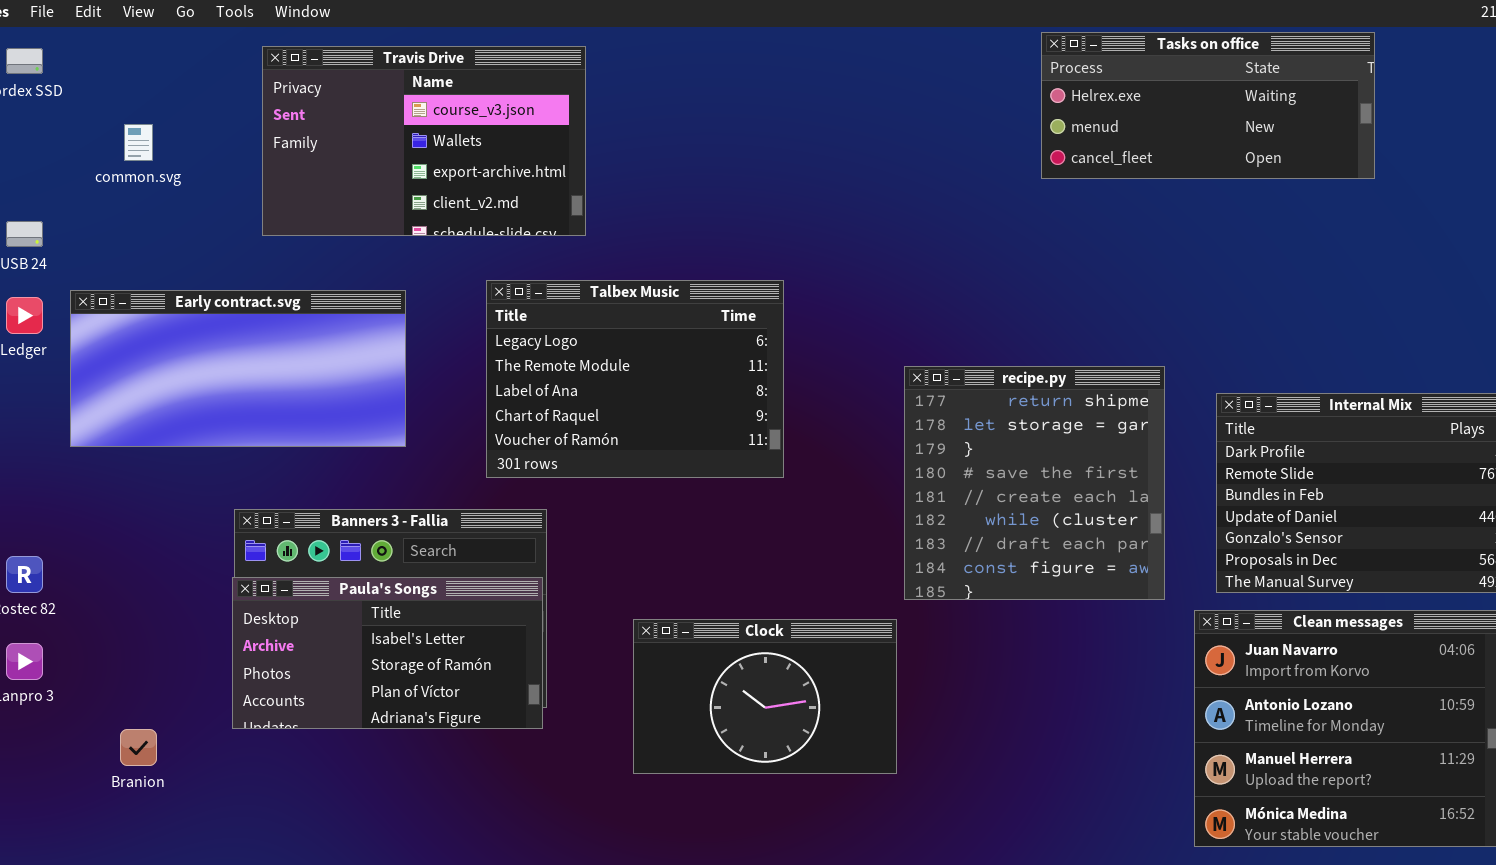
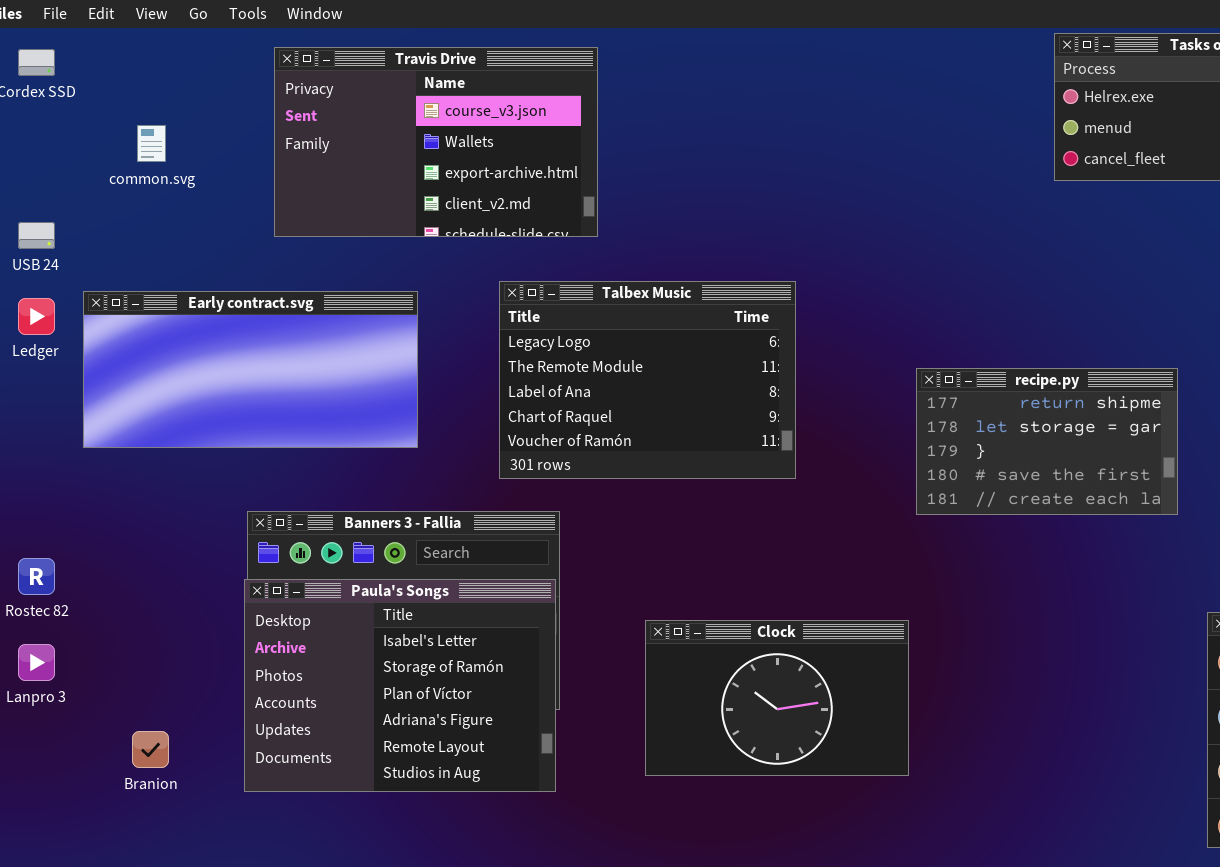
recipe.py: [904,366,1165,600] -> [916,368,1178,515], resized
Paula's Songs: [232,577,543,729] -> [244,579,556,792], resized

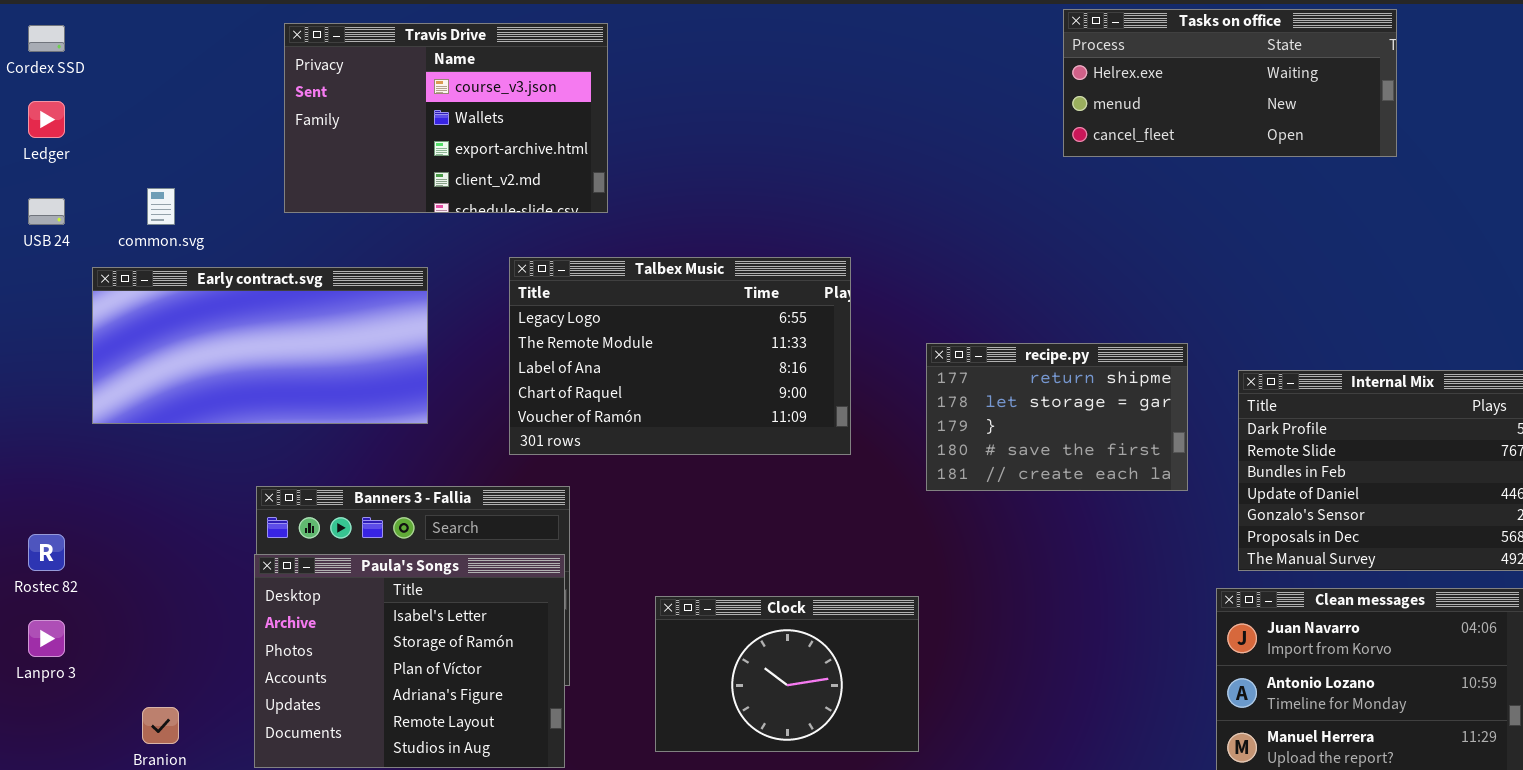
common.svg: [137,125,166,162] -> [147,188,175,225], moved
Talbex Music: [499,281,796,479] -> [509,257,851,455], resized
Ledger: [18,298,55,335] -> [28,101,65,138], moved

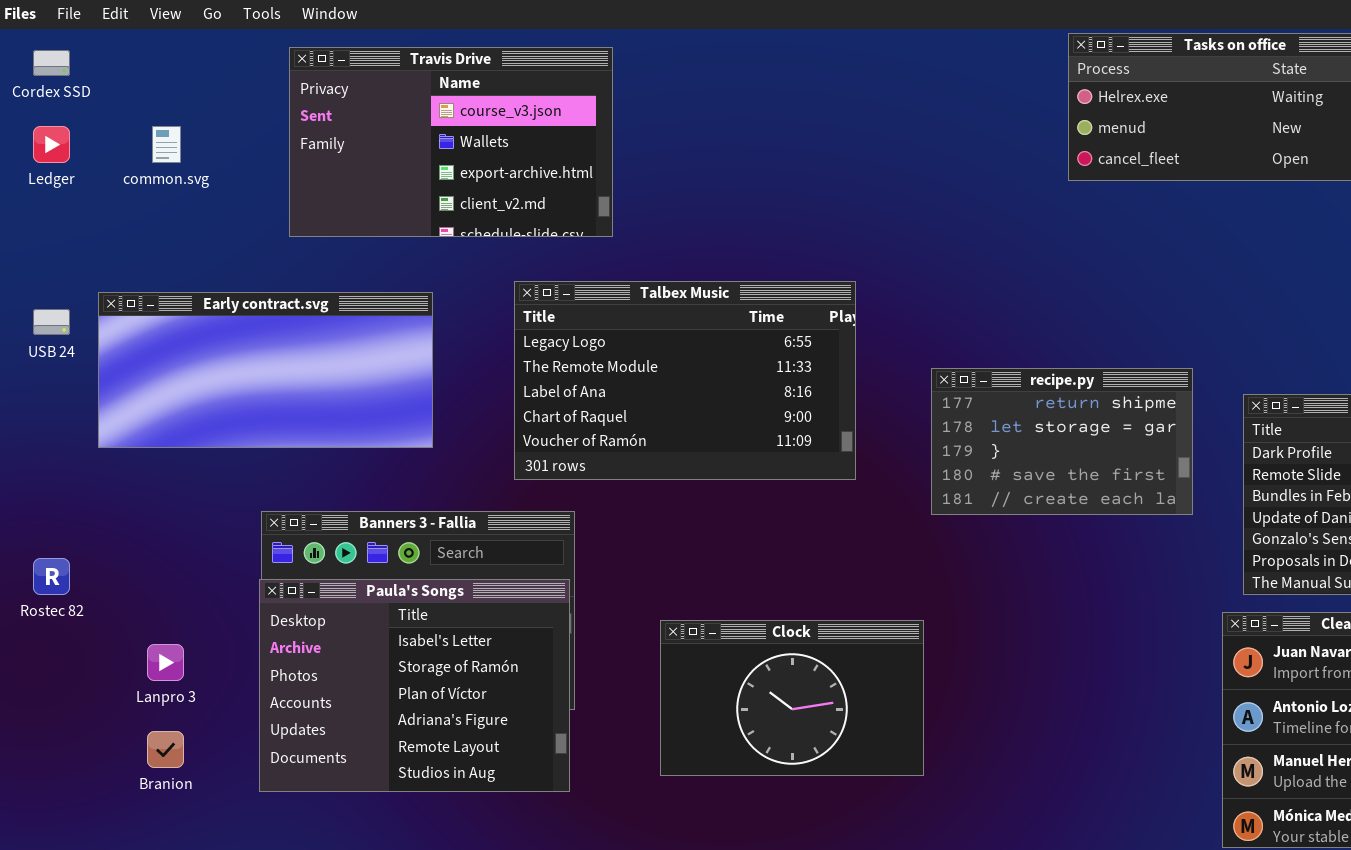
common.svg: [147,188,175,225] -> [152,126,181,163], moved
USB 24: [28,198,65,225] -> [33,309,70,335], moved
Lanpro 3: [28,620,65,657] -> [147,644,184,681], moved

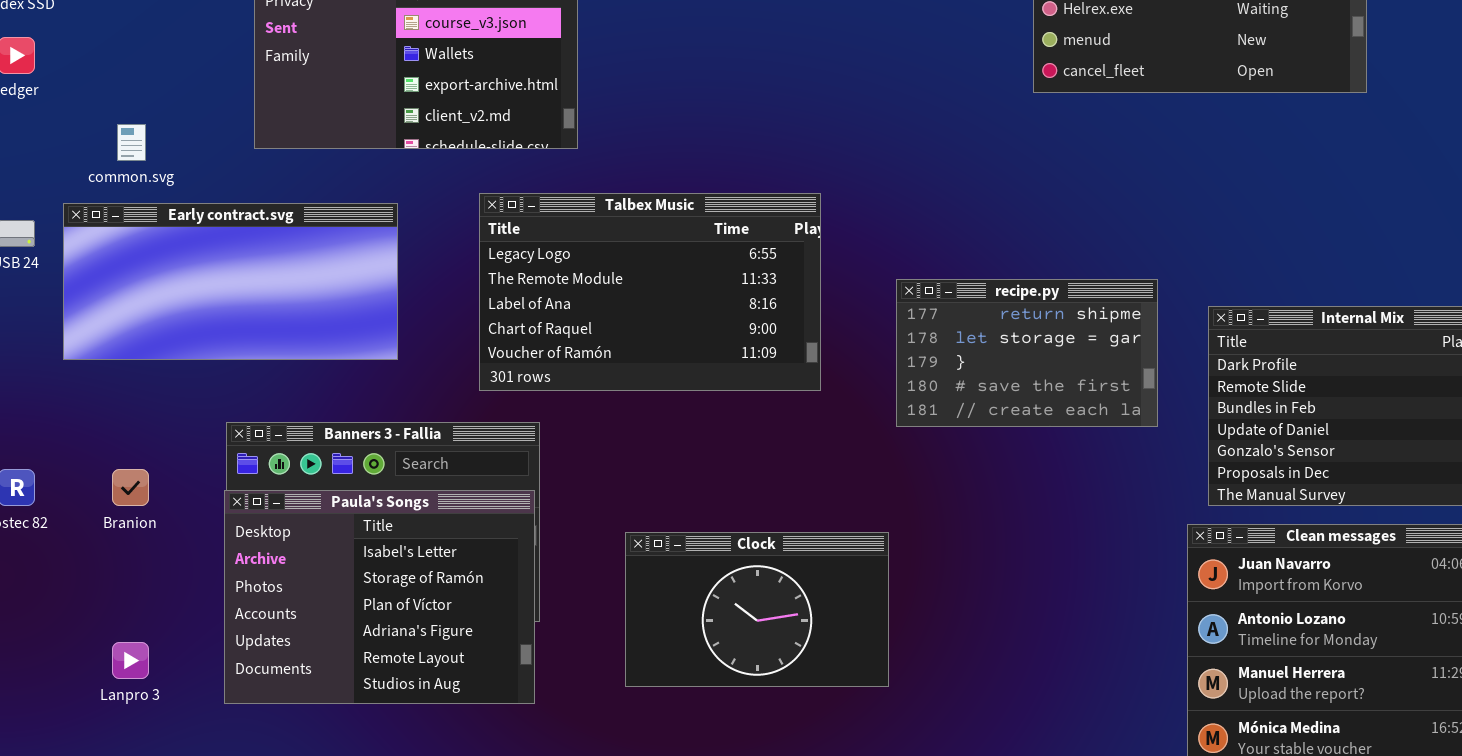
common.svg: [152,126,181,163] -> [117,124,146,161], moved
Lanpro 3: [147,644,184,681] -> [112,642,149,679], moved
Branion: [147,731,184,768] -> [112,469,149,506], moved

